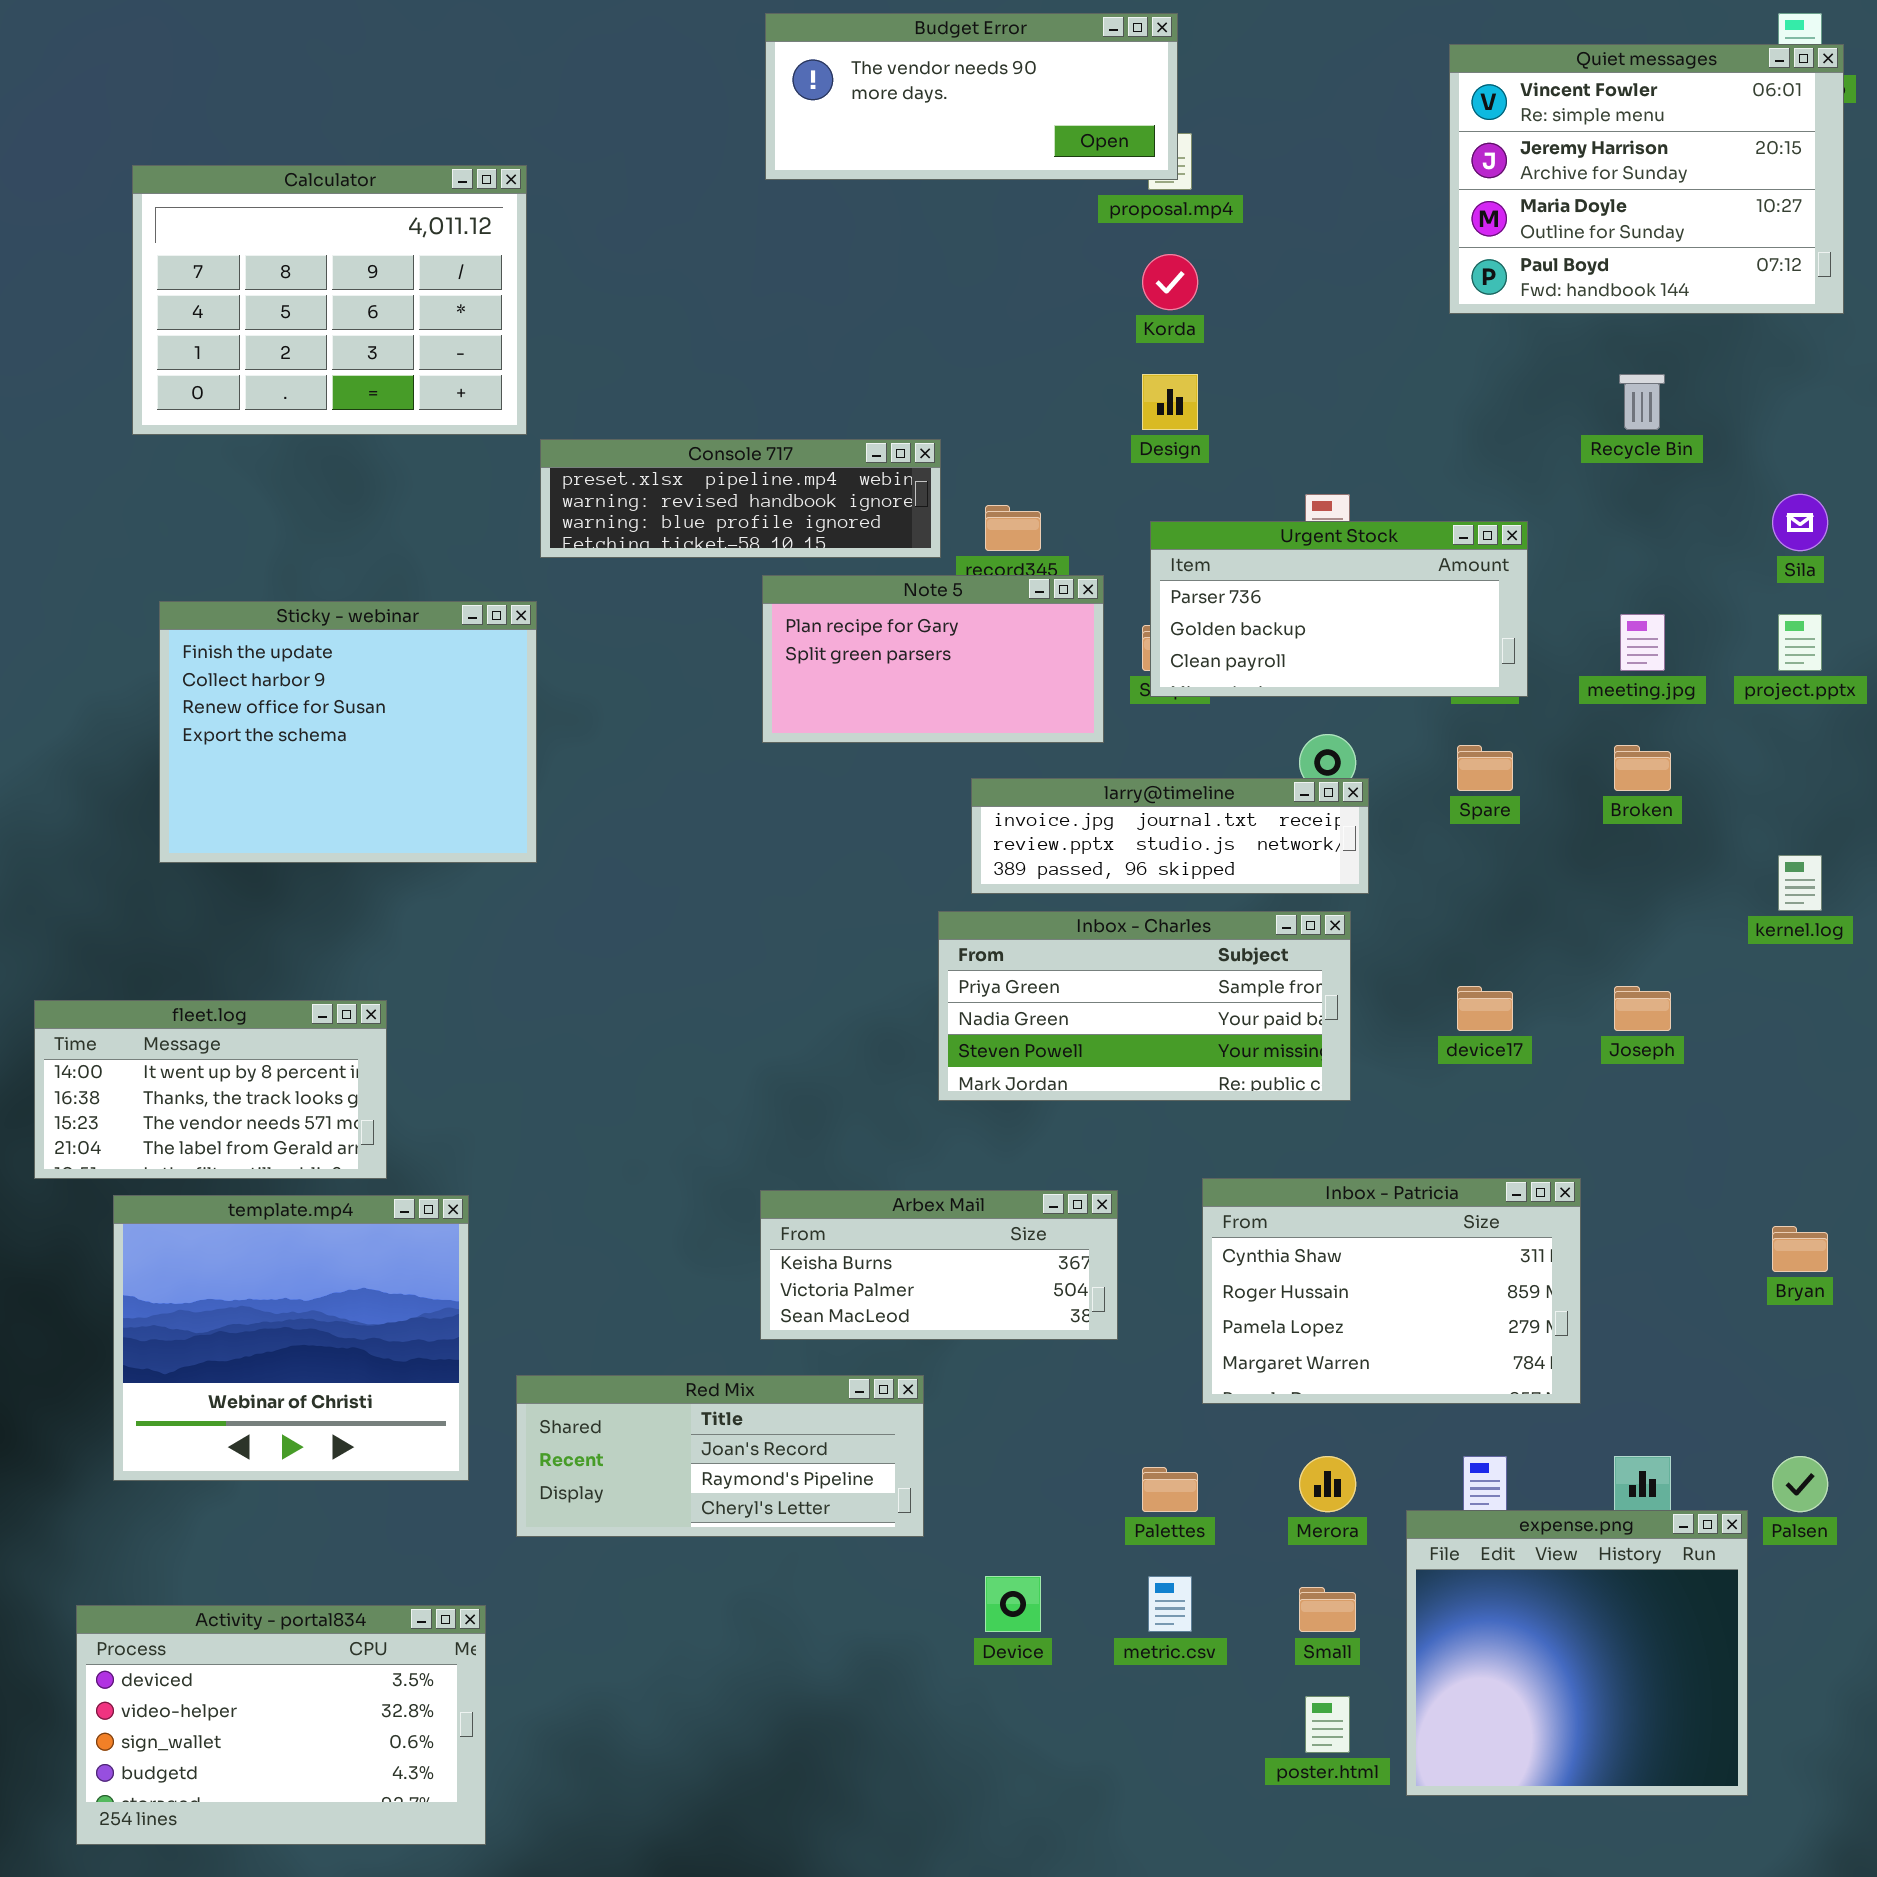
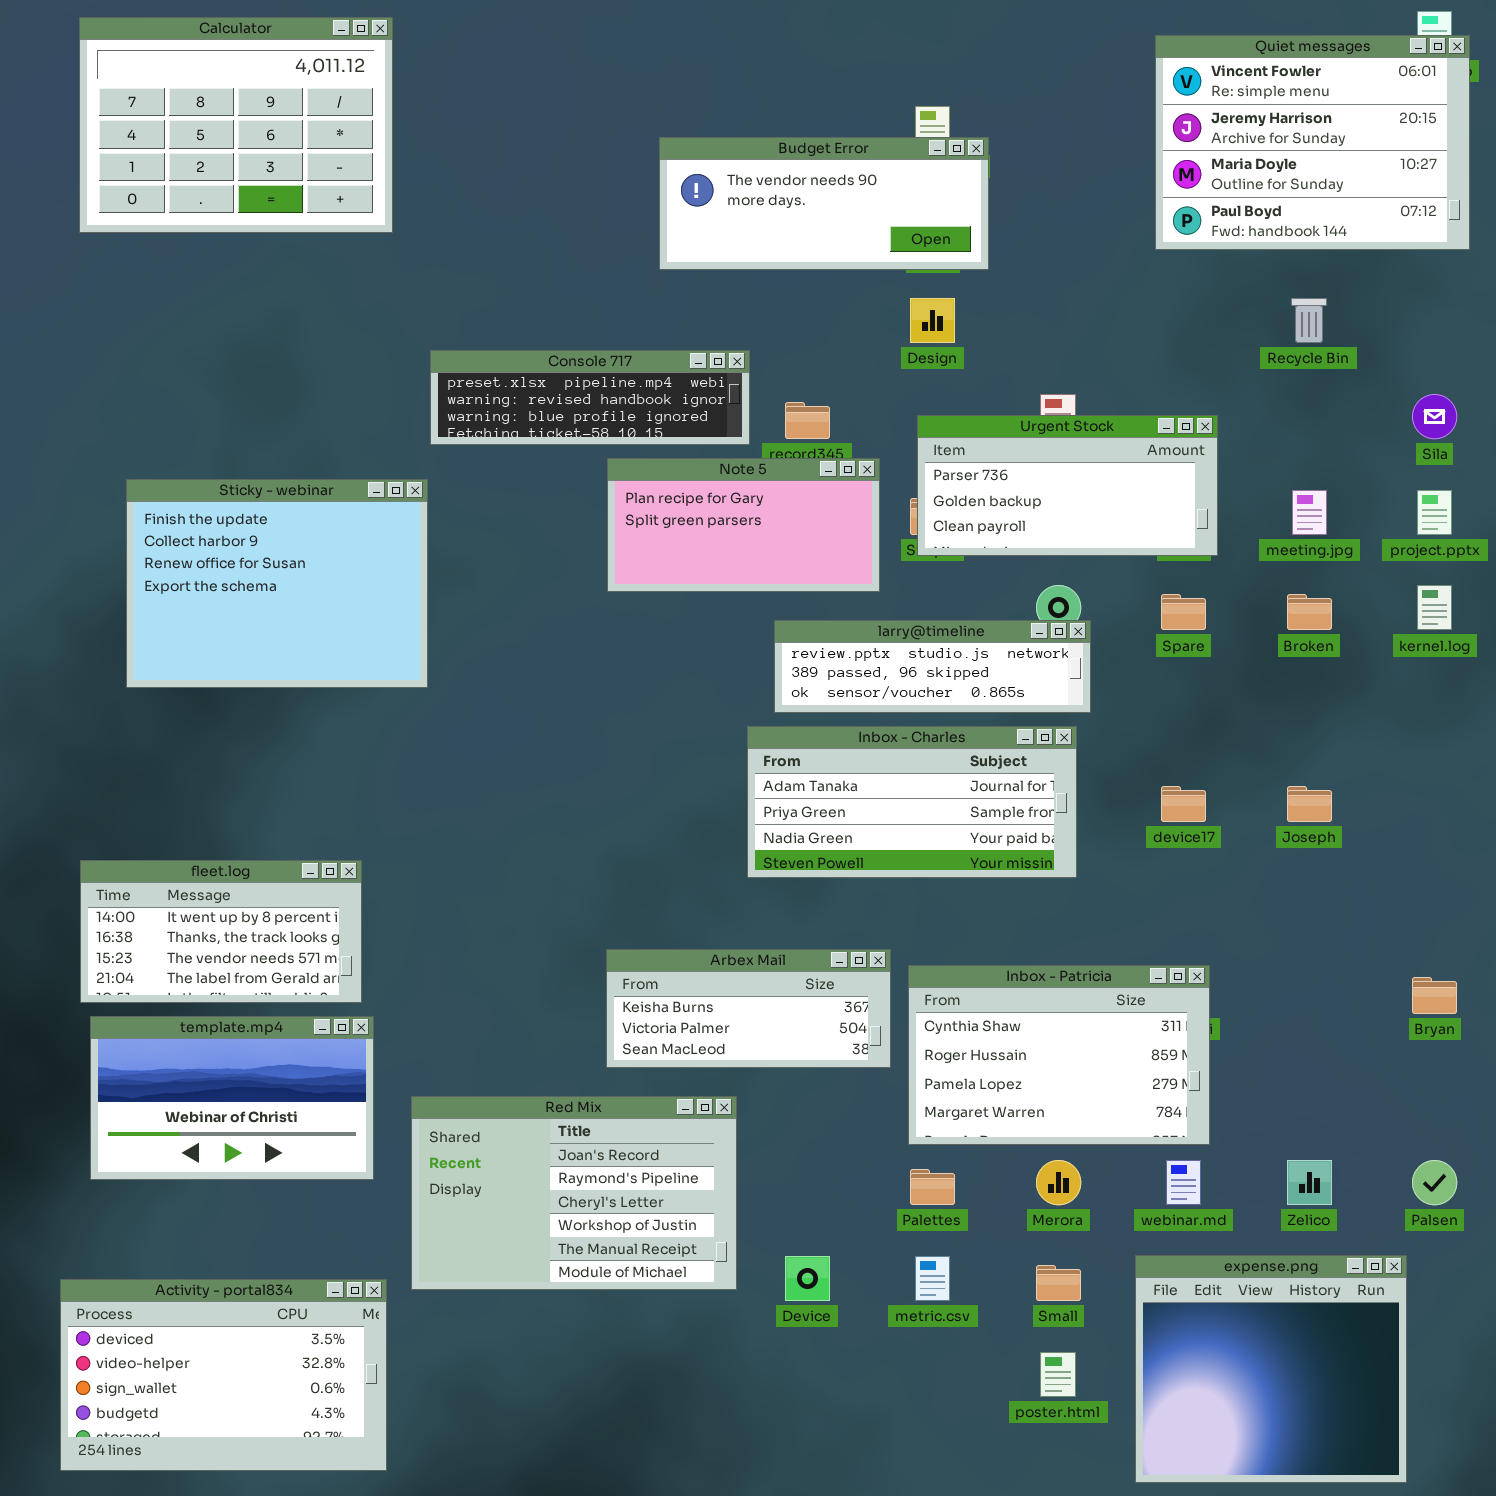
Budget Error: [765,13,1178,180] -> [659,137,989,270], moved
Calculator: [132,165,527,435] -> [79,17,393,233], moved
larry@timeline: [971,778,1369,894] -> [774,620,1091,713], scrolled down 1 row
kernel.log: [1778,855,1822,911] -> [1417,585,1452,630], moved
Inbox - Charles: [938,911,1351,1101] -> [747,726,1077,878], scrolled up 1 row
fleet.log: [34,1000,387,1179] -> [80,860,362,1003], moved
Inbox - Patricia: [1202,1178,1581,1404] -> [908,965,1210,1145], moved
template.mp4: [113,1195,469,1481] -> [90,1016,374,1180], resized
Red Mix: [516,1375,924,1537] -> [411,1096,737,1290], resized
expense.png: [1406,1510,1748,1796] -> [1135,1255,1407,1483], moved

